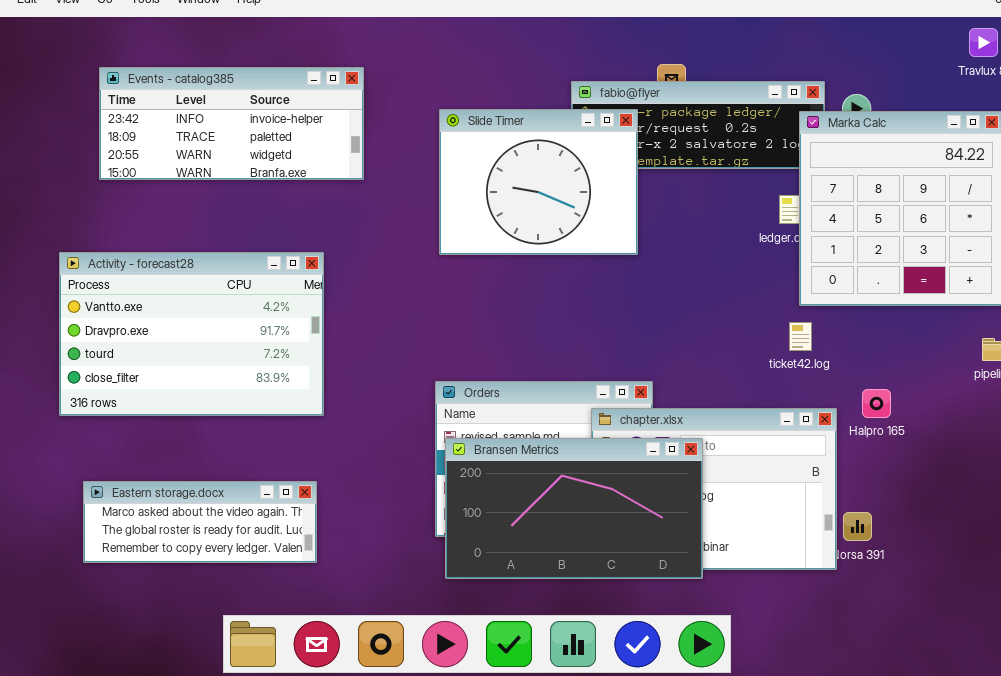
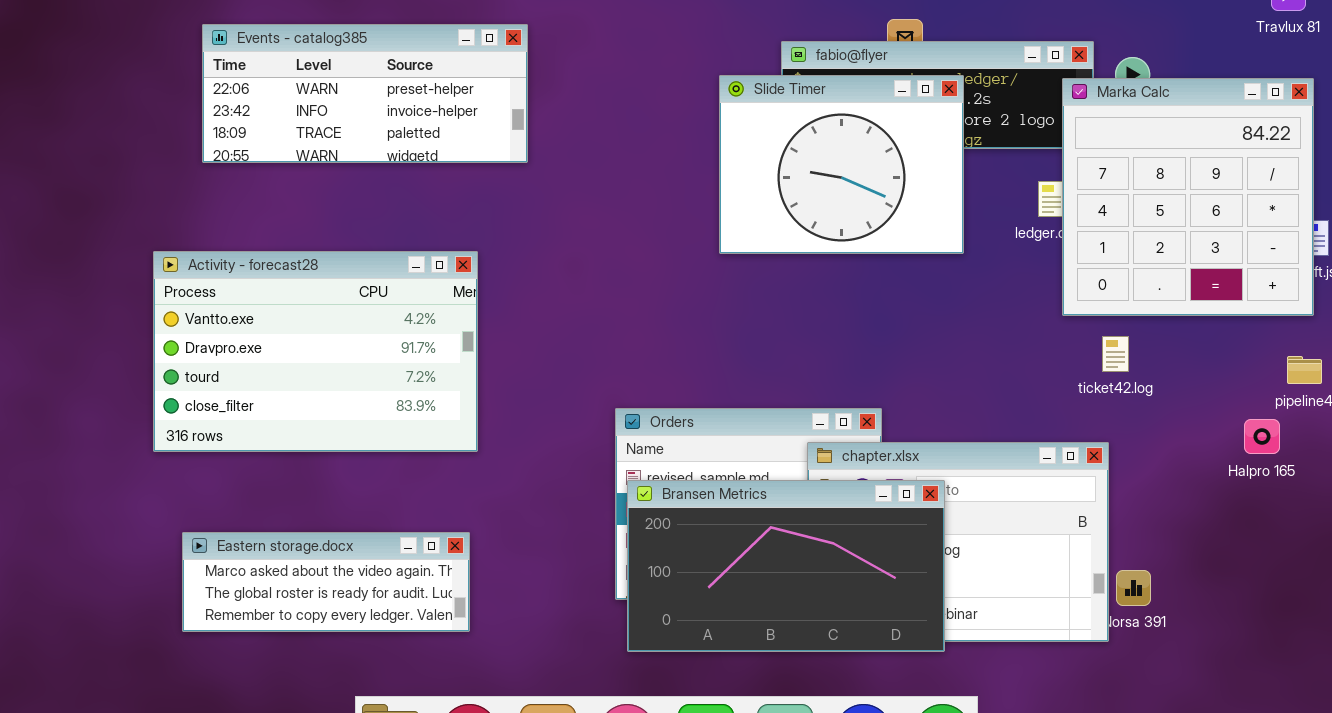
Events - catalog385: [99,67,364,180] -> [202,24,528,163], scrolled up 1 row
Slide Timer: [439,109,638,255] -> [719,75,964,254], moved
ticket42.log: [789,322,812,351] -> [1102,336,1129,372], moved
Halpro 165: [862,389,891,418] -> [1244,419,1280,454], moved

